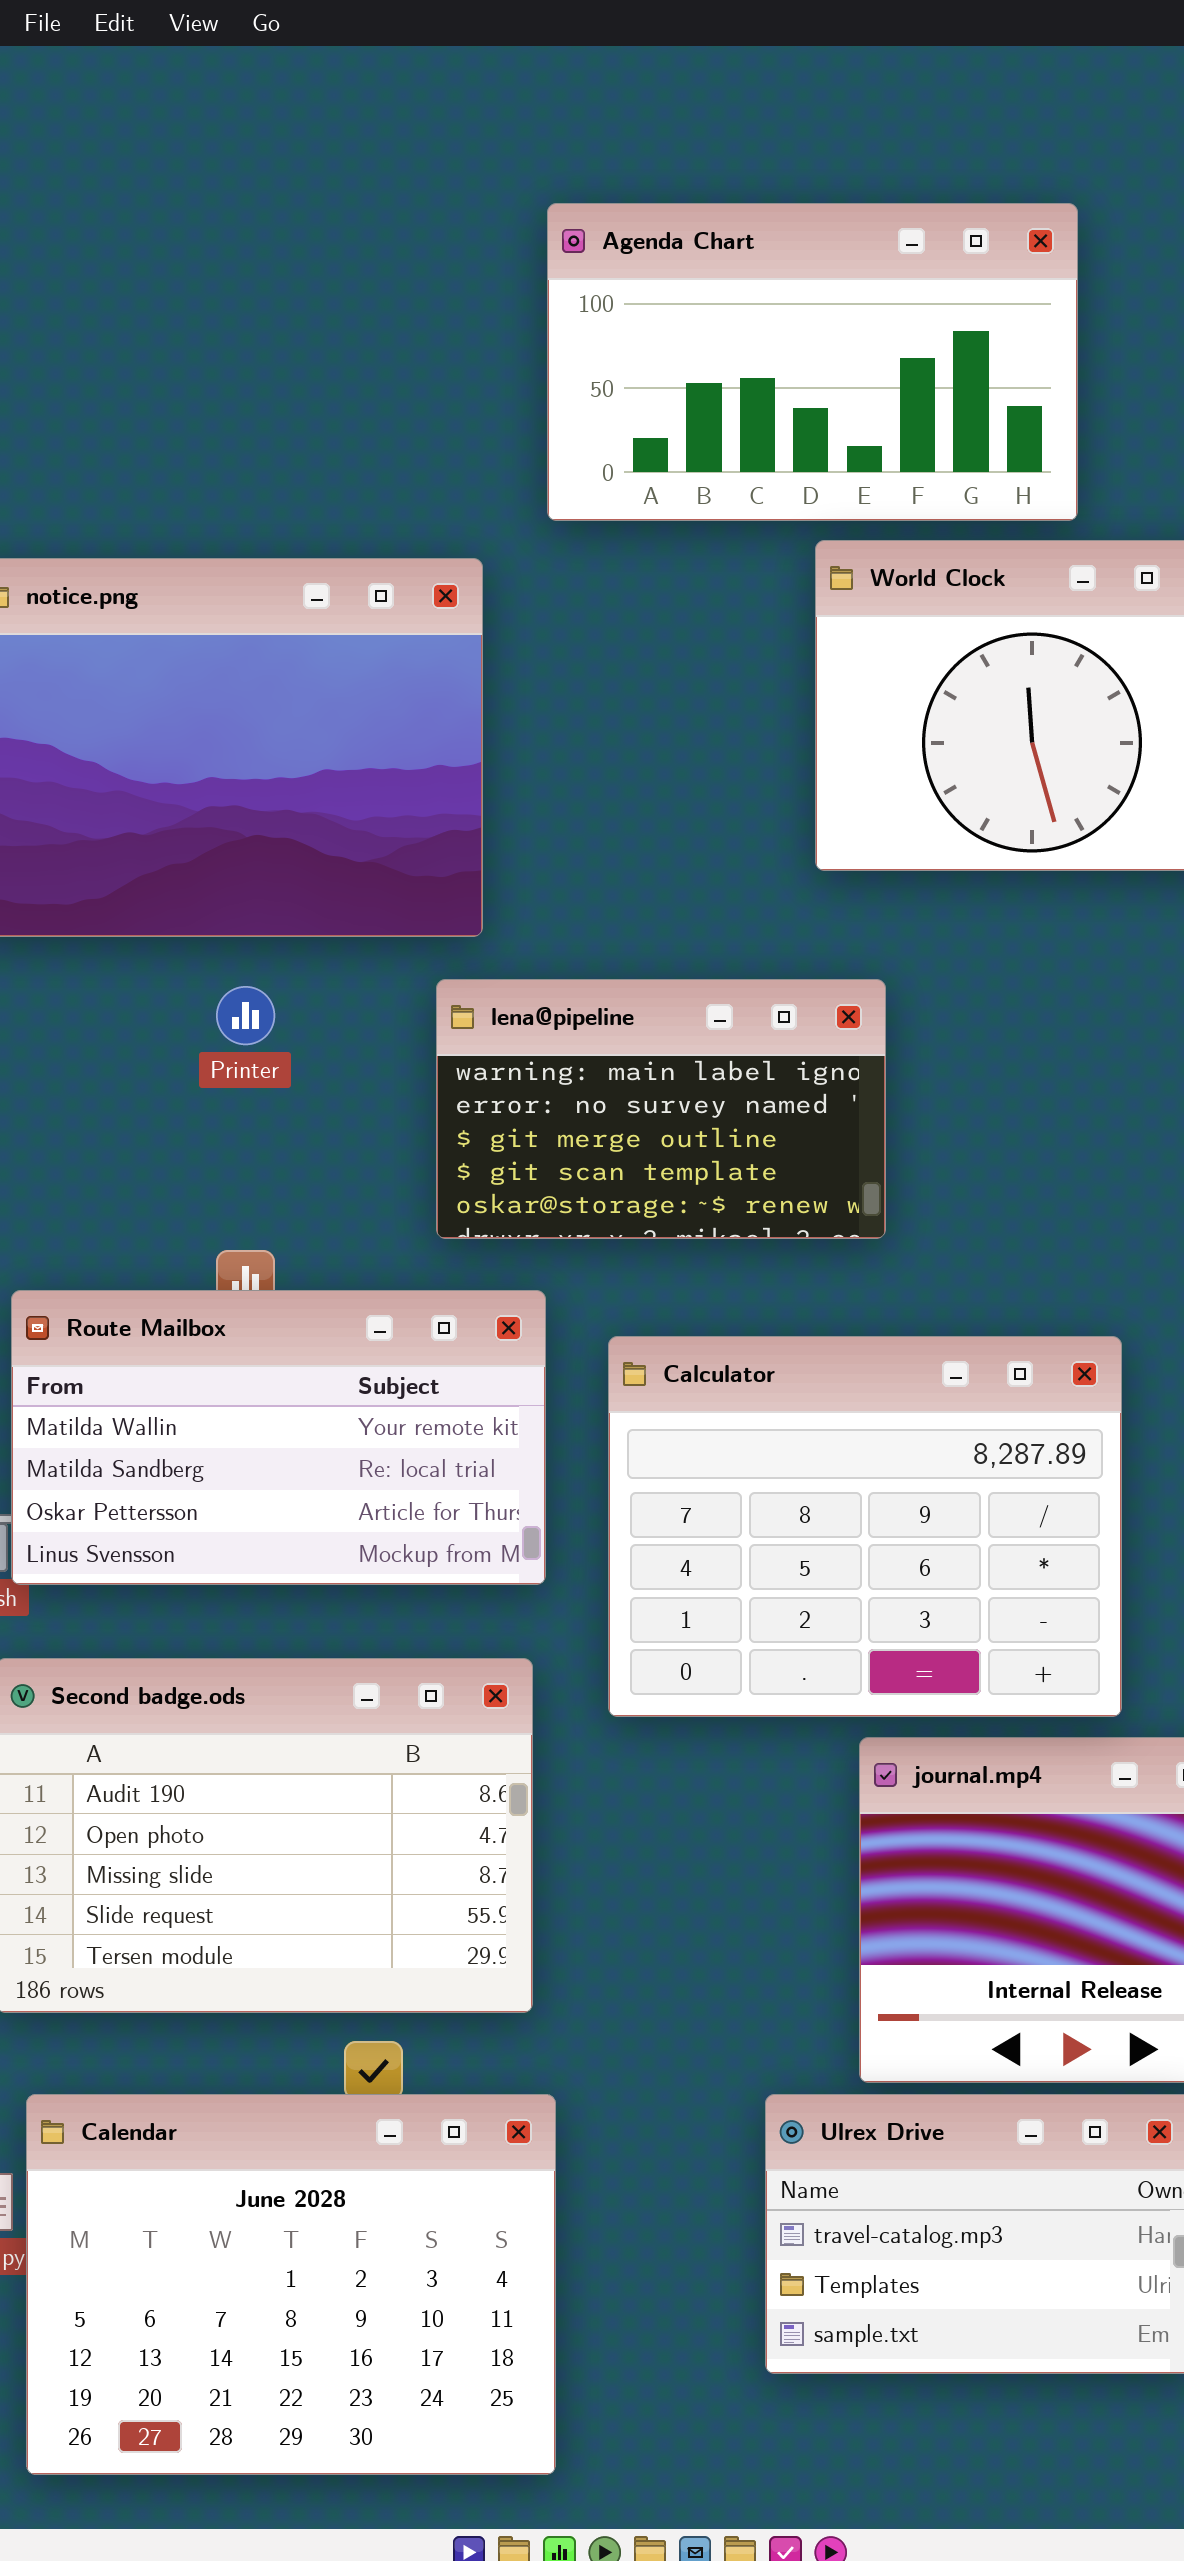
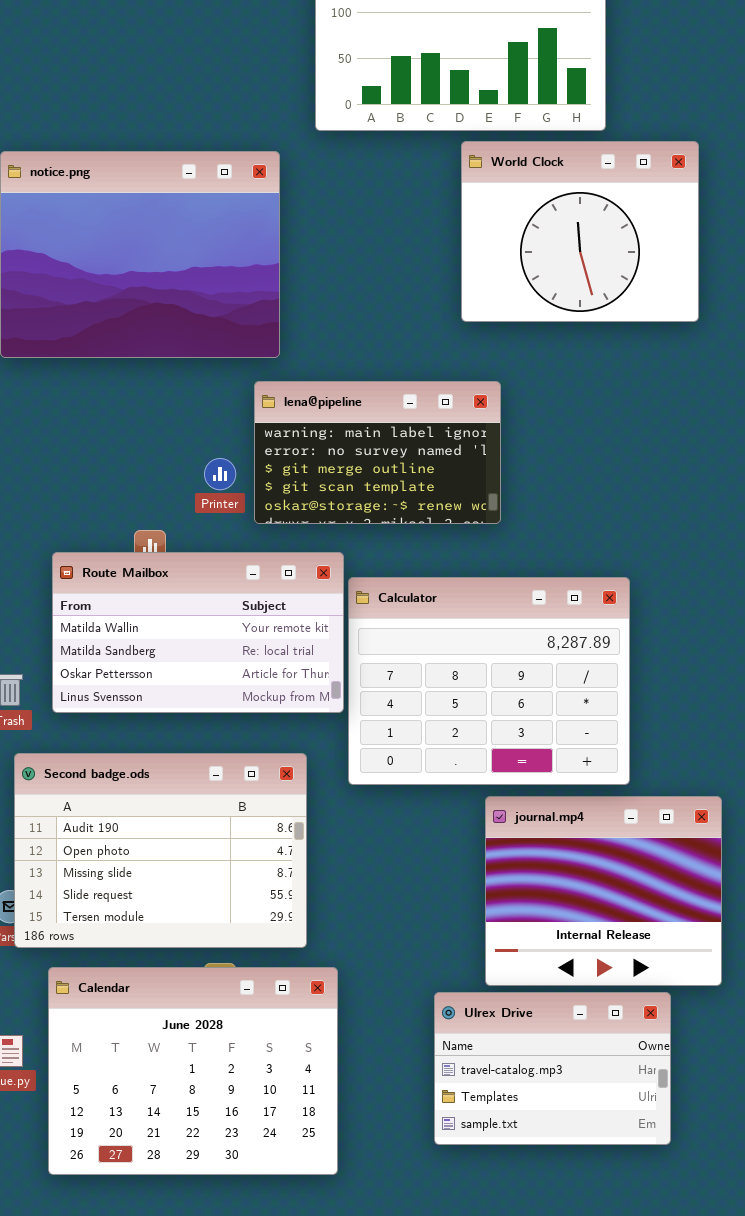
Printer: [216,986,275,1045] -> [204,458,236,490], moved
Route Mailbox: [11,1290,546,1585] -> [52,552,344,713], moved
Calendar: [26,2094,556,2475] -> [48,967,338,1175], moved

